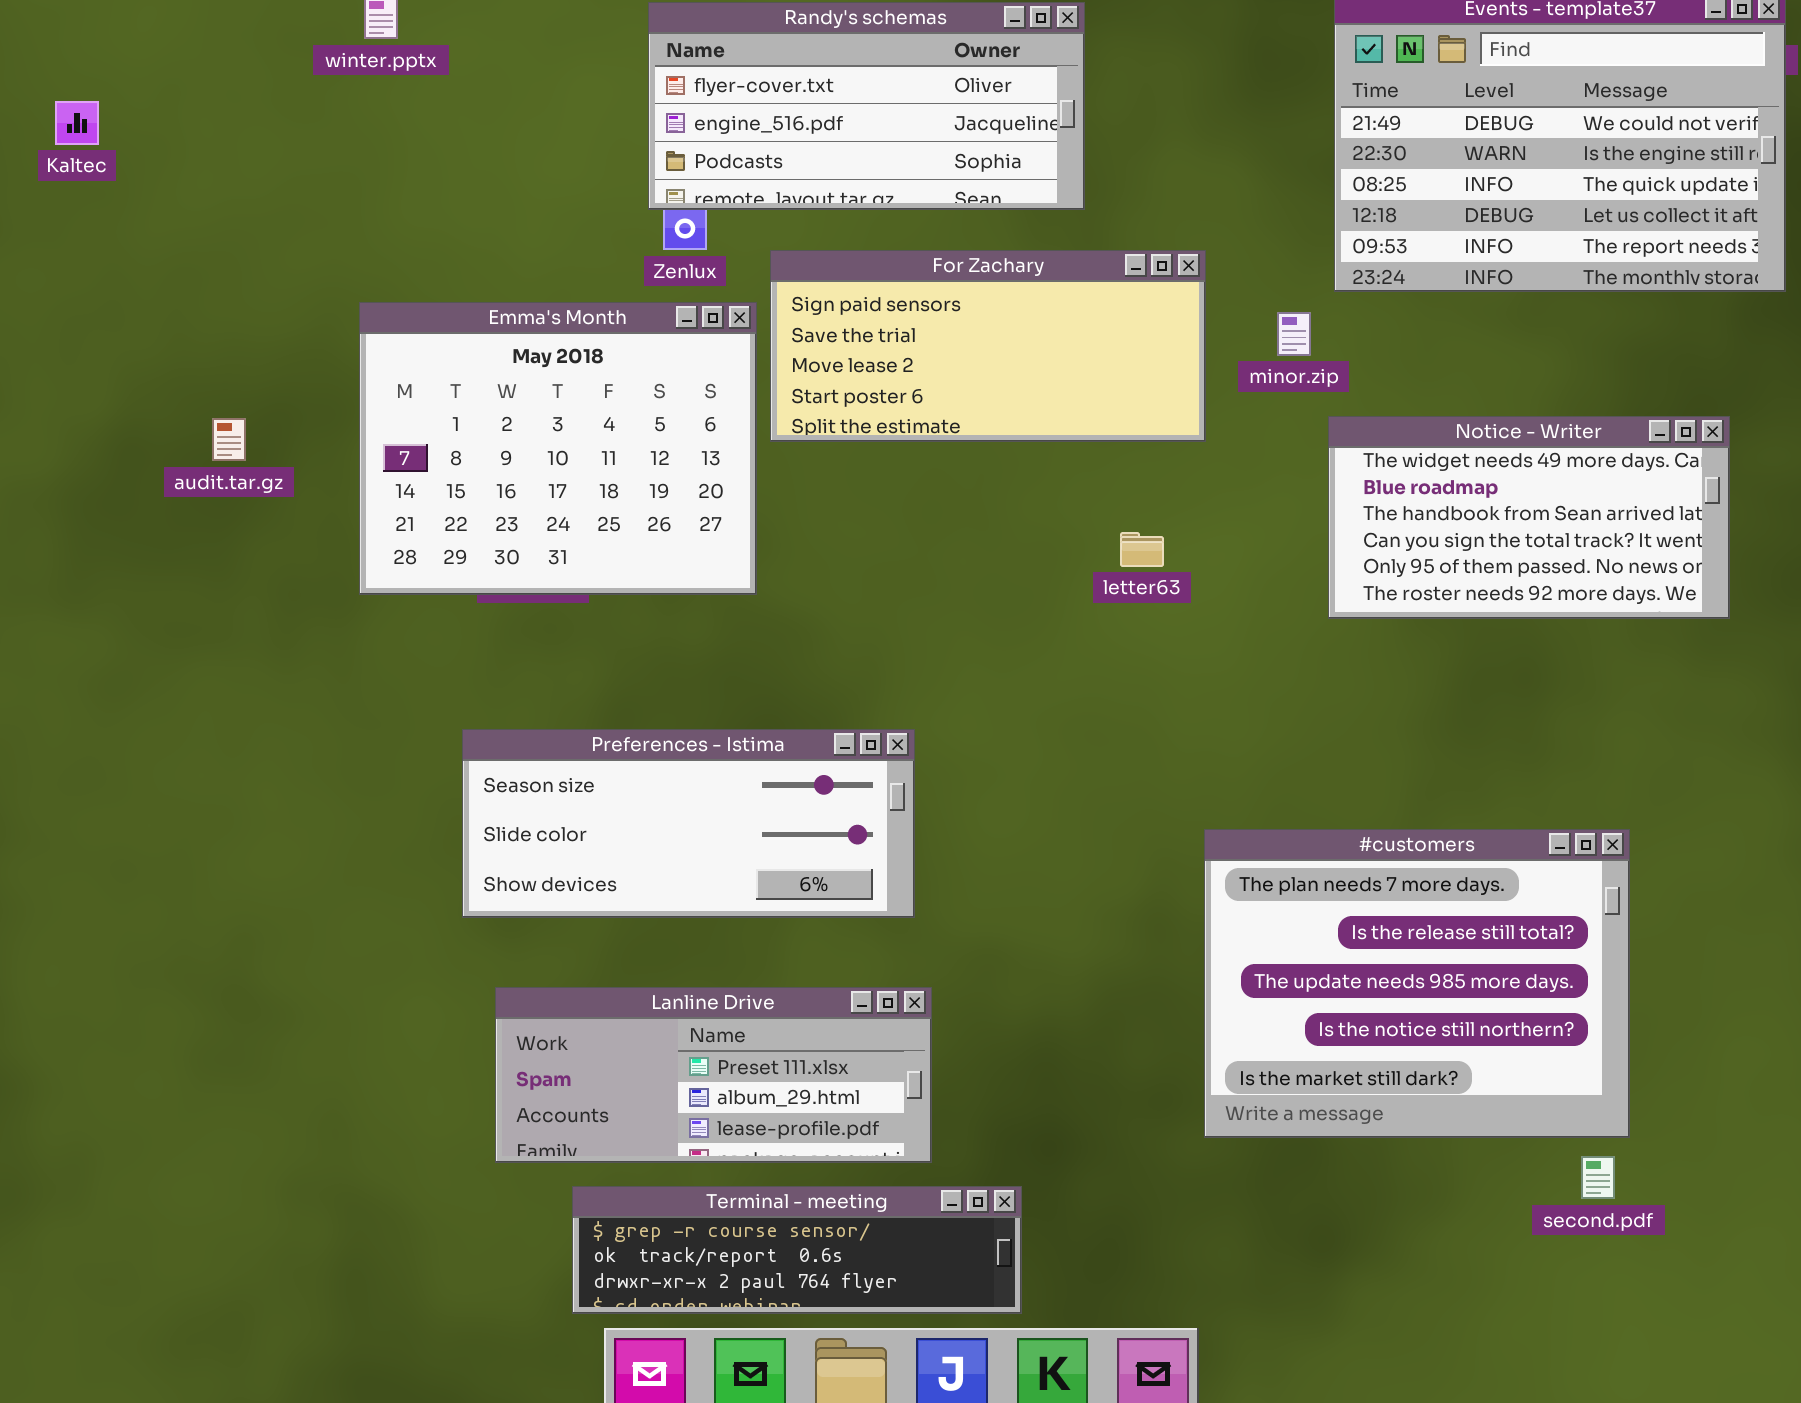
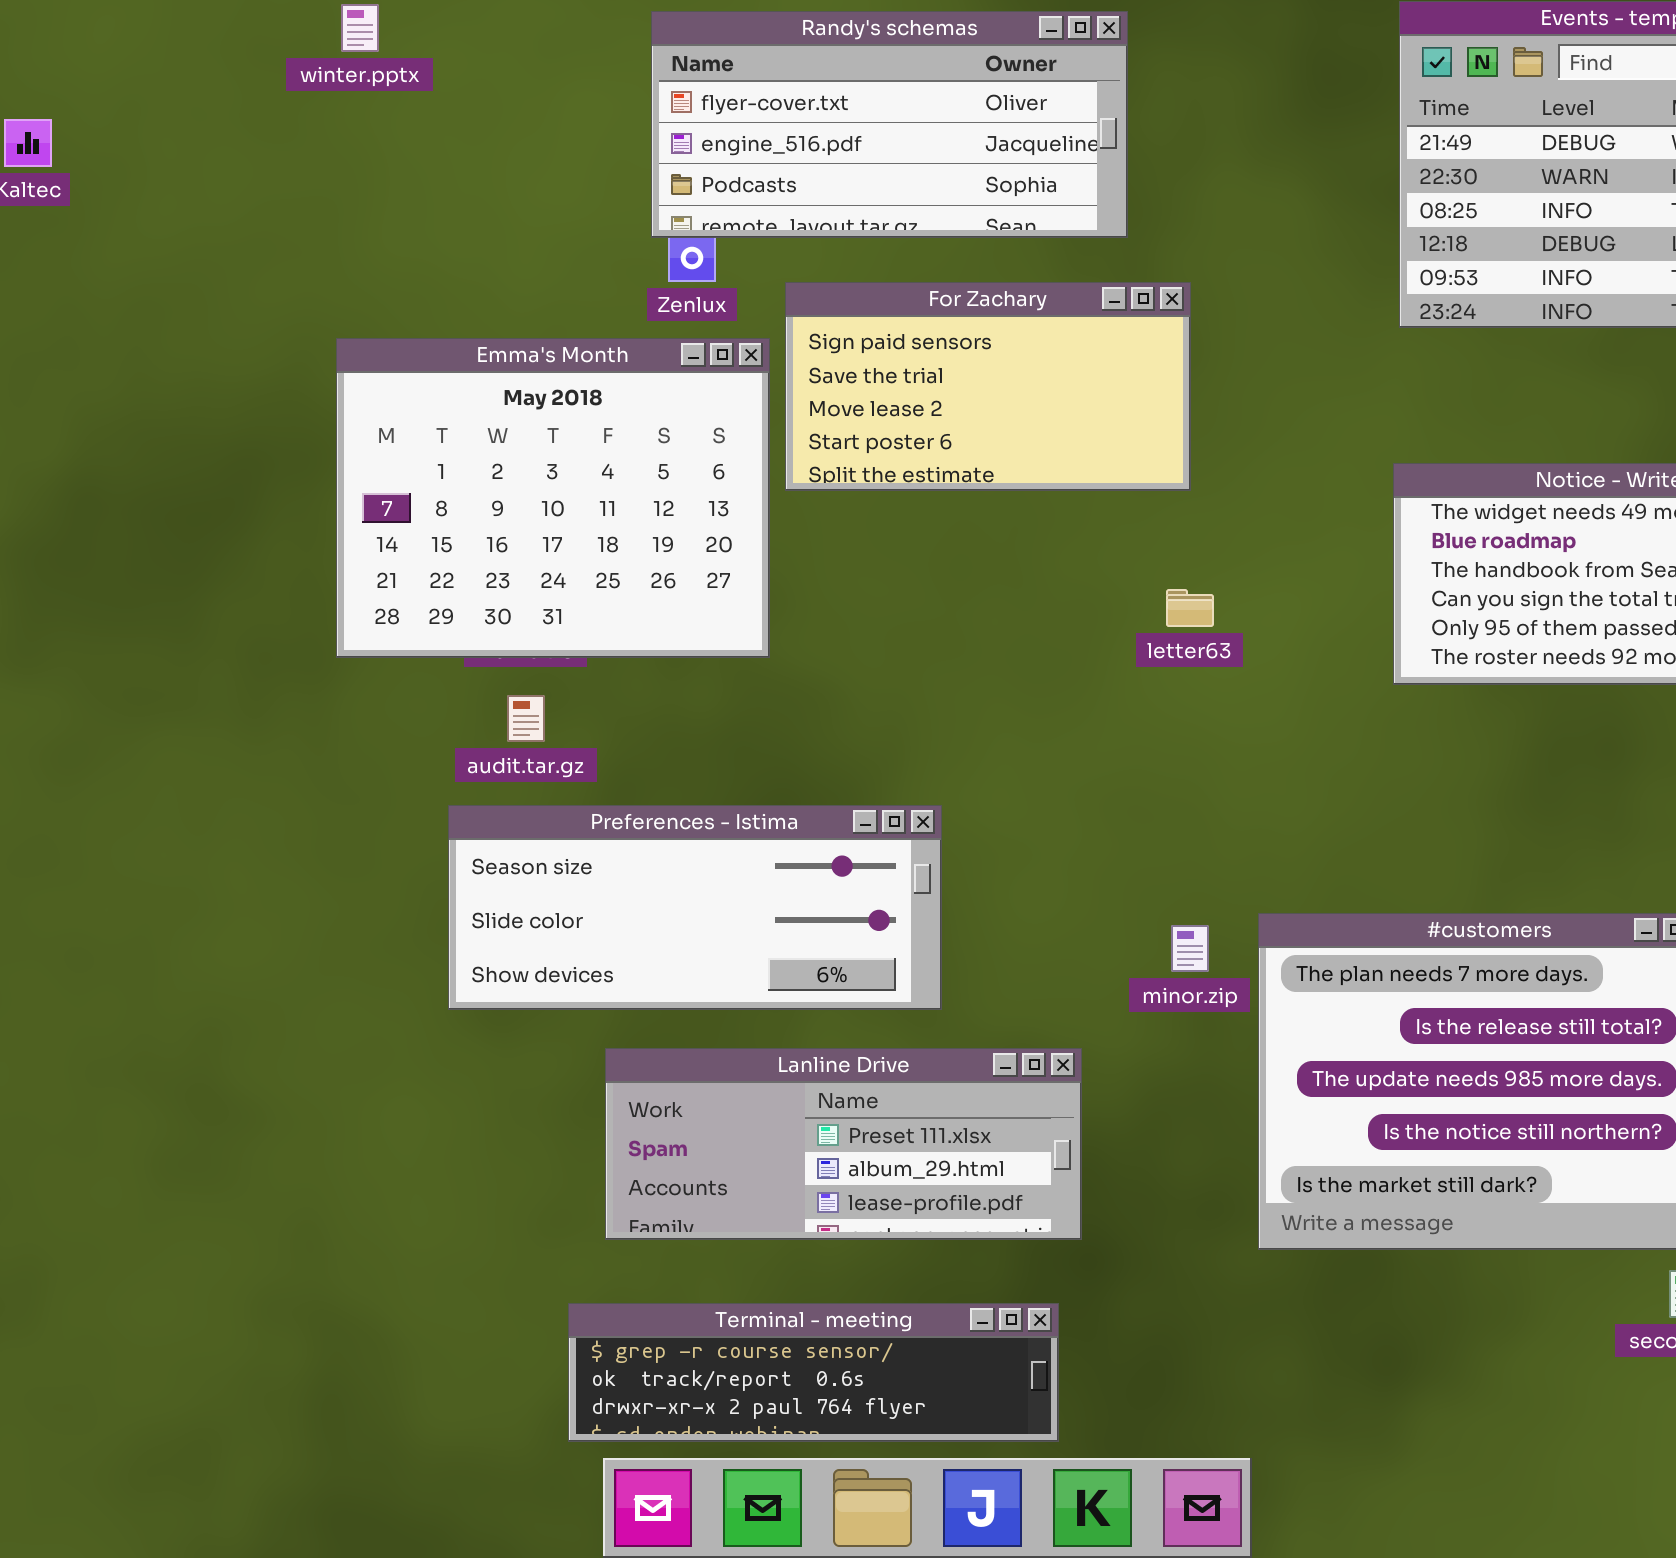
For Zachary: [770,250,1206,442] -> [785,282,1191,491], resized
minor.zip: [1277,312,1311,356] -> [1171,925,1209,972], moved
audit.tar.gz: [212,418,246,461] -> [507,695,545,742], moved
Lanline Drive: [495,987,932,1163] -> [605,1048,1082,1240], moved

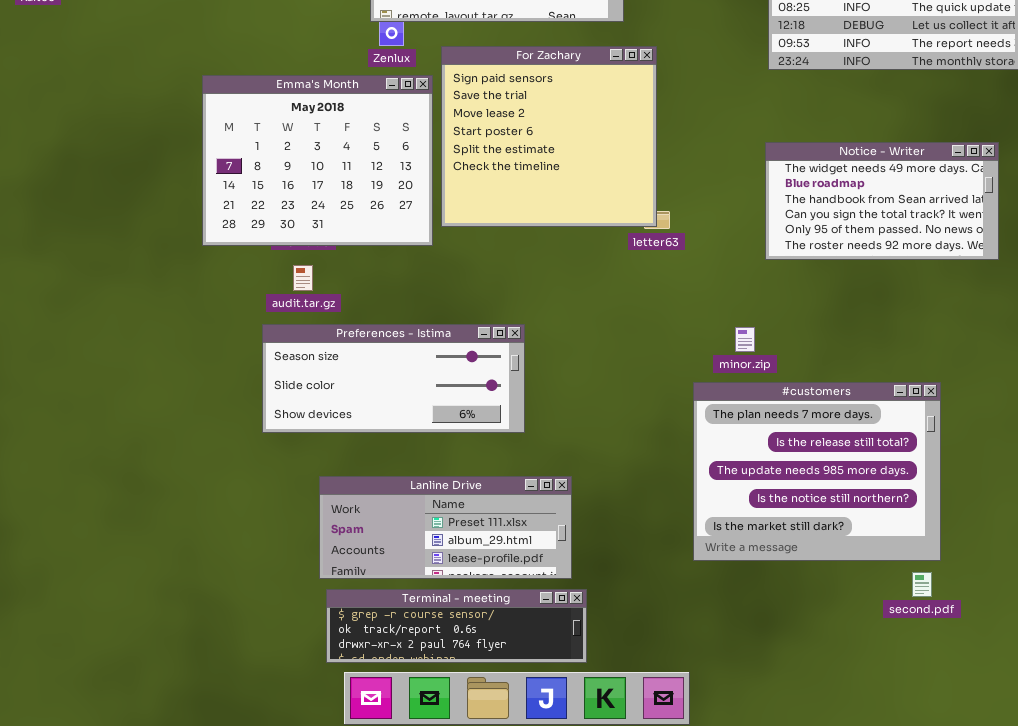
For Zachary: [785,282,1191,491] -> [441,46,657,227], resized
minor.zip: [1171,925,1209,972] -> [735,327,755,352], moved
Lanline Drive: [605,1048,1082,1240] -> [319,476,572,579], moved

